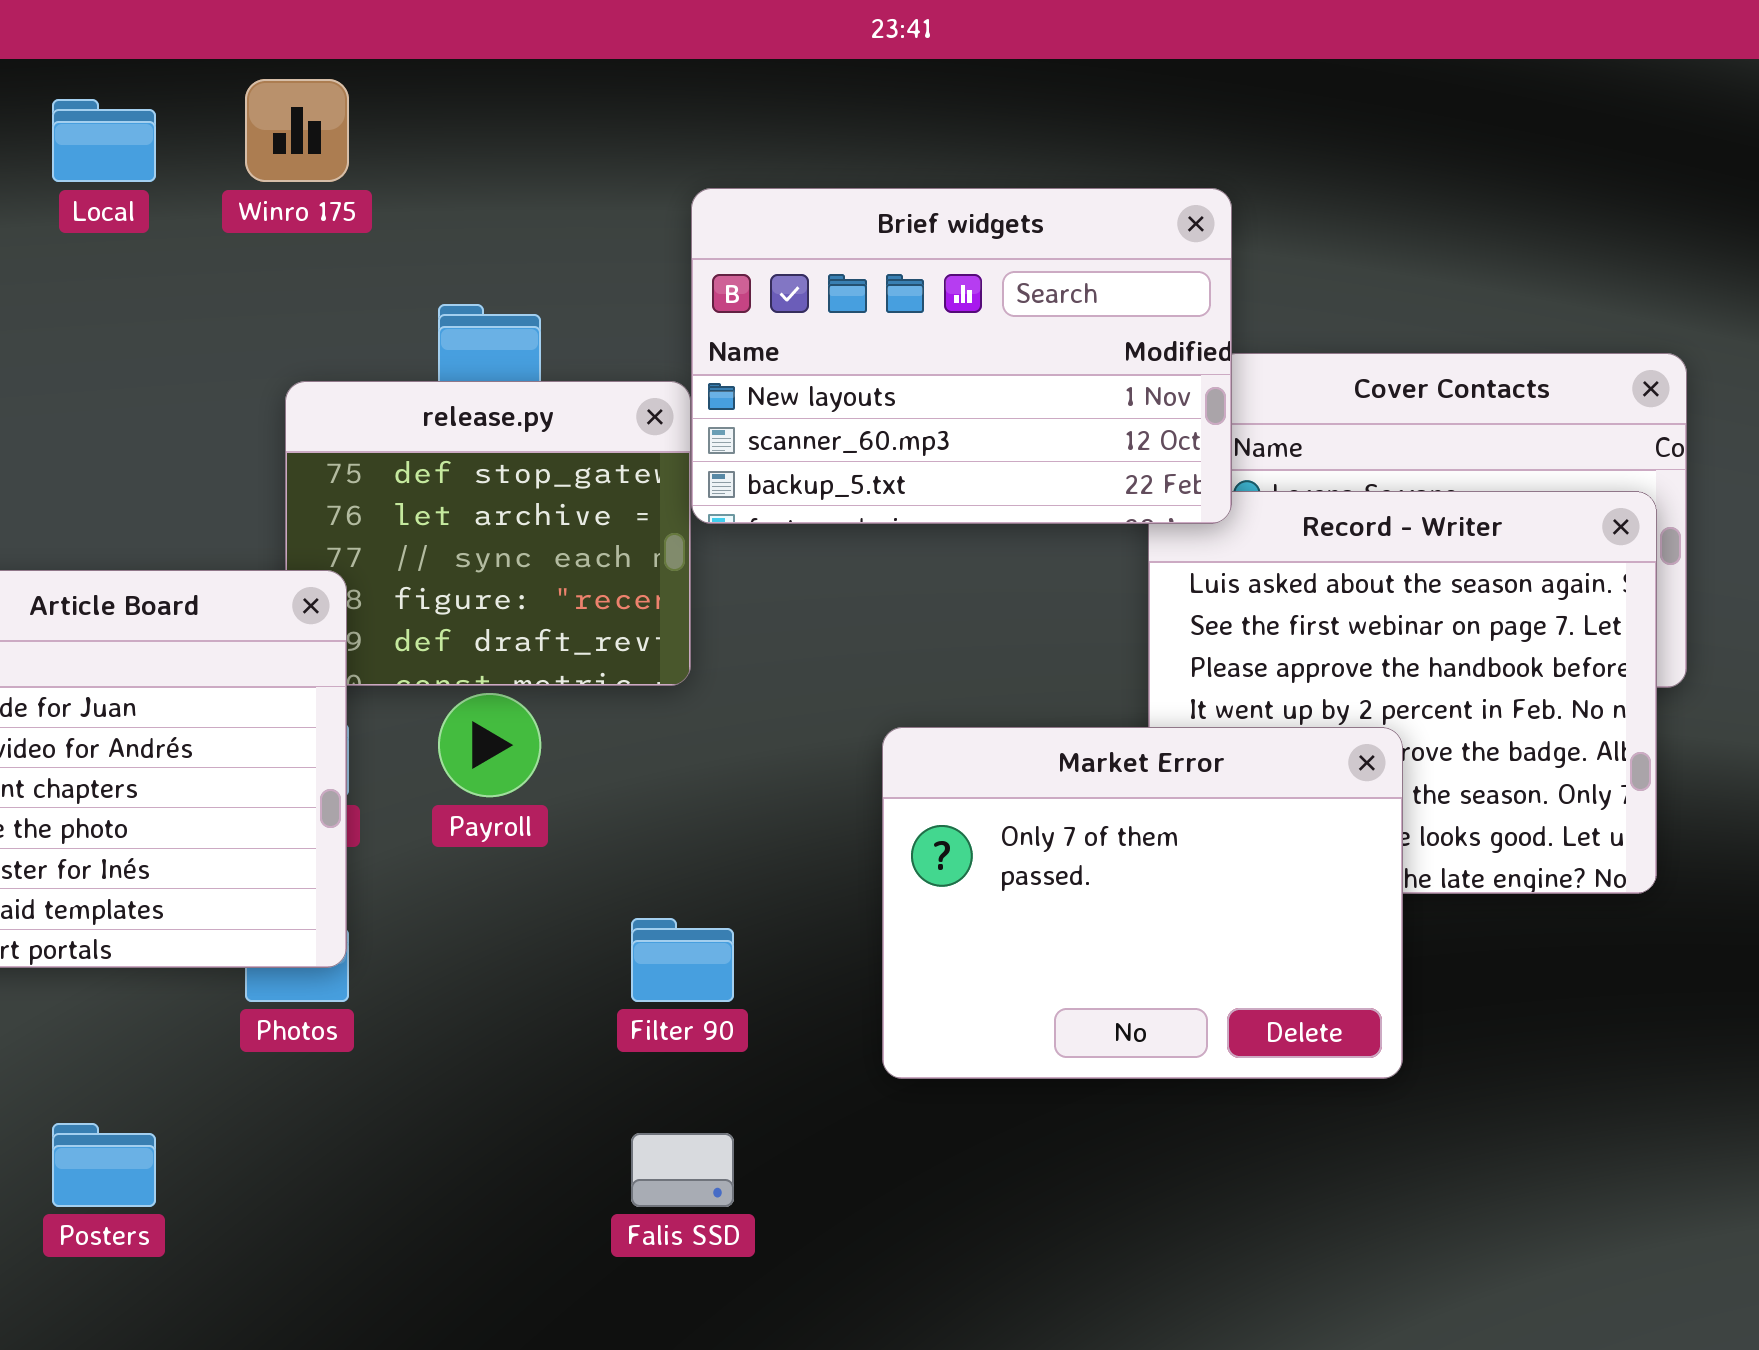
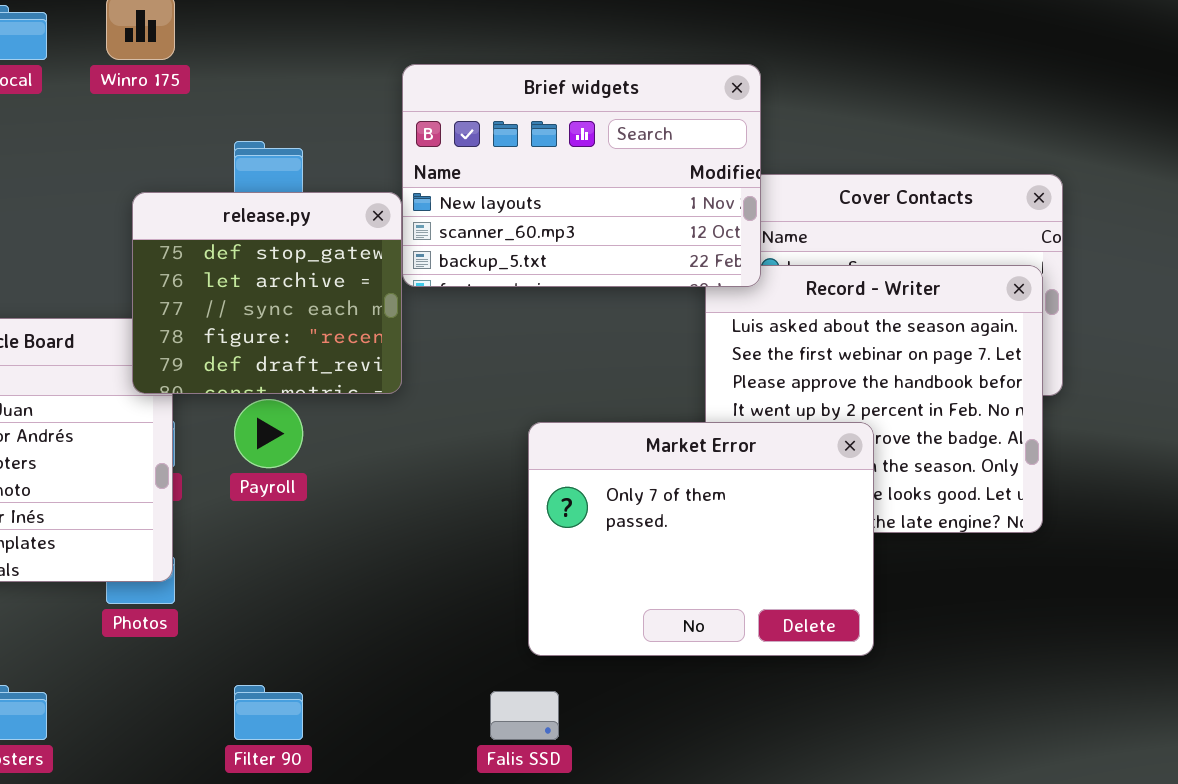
release.py: [285,381,691,686] -> [132,192,402,394], raised
Filter 90: [631,918,734,1002] -> [234,685,303,740], moved
Falis SSD: [631,1133,734,1207] -> [490,691,559,740], moved

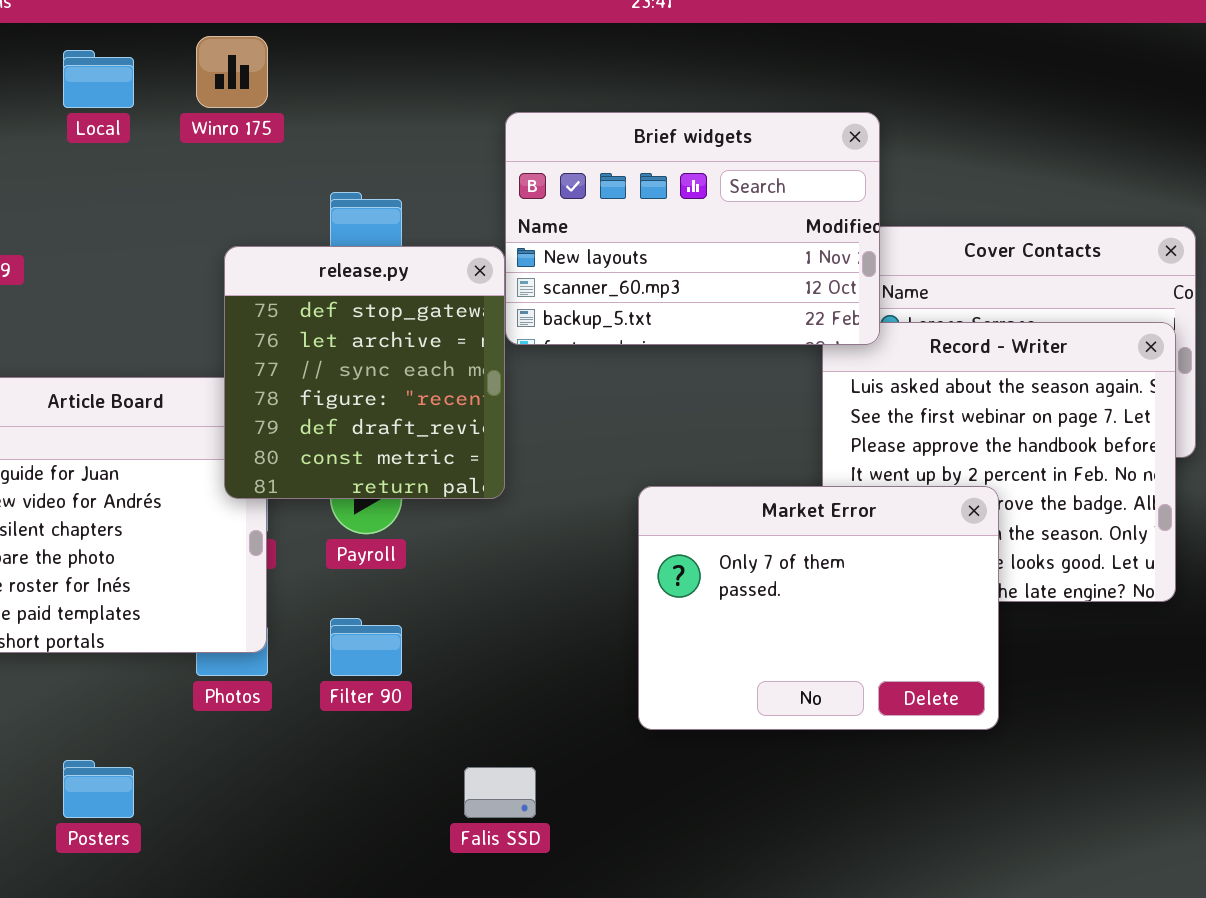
release.py: [132,192,402,394] -> [224,246,505,499], resized
Filter 90: [234,685,303,740] -> [330,618,402,676], moved
Falis SSD: [490,691,559,740] -> [464,767,536,818], moved

